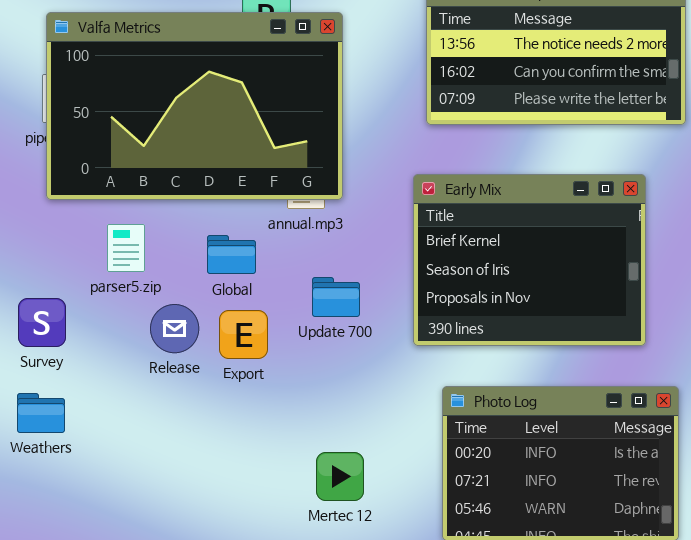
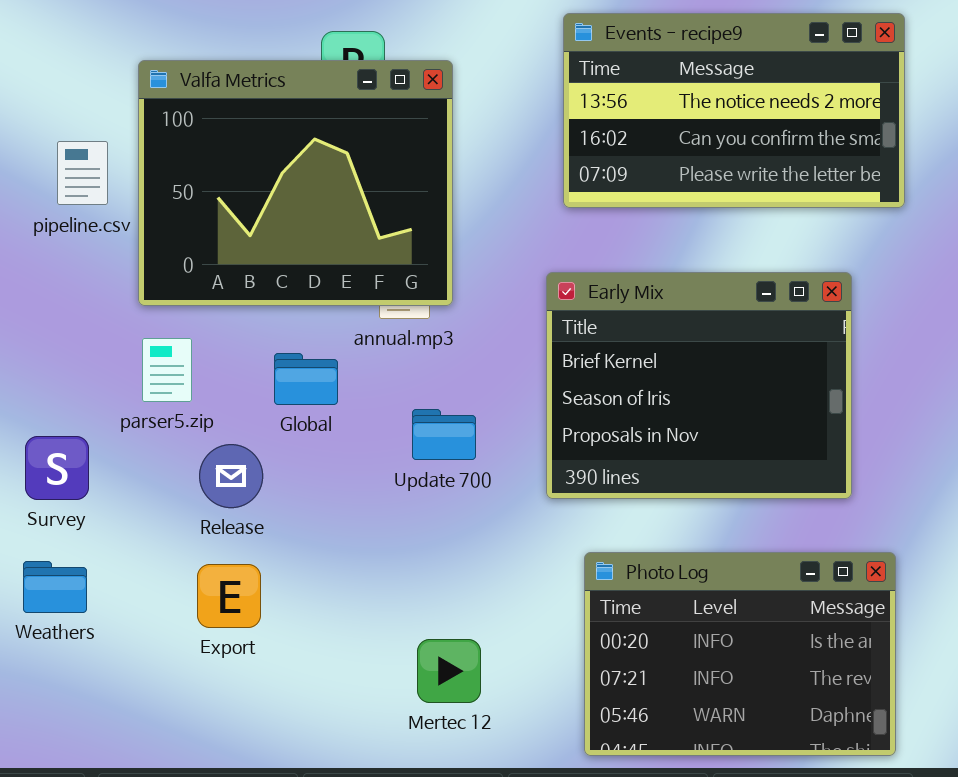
Valfa Metrics: [46,12,343,200] -> [138,60,453,306], resized
Export: [219,310,268,359] -> [197,564,261,628], moved

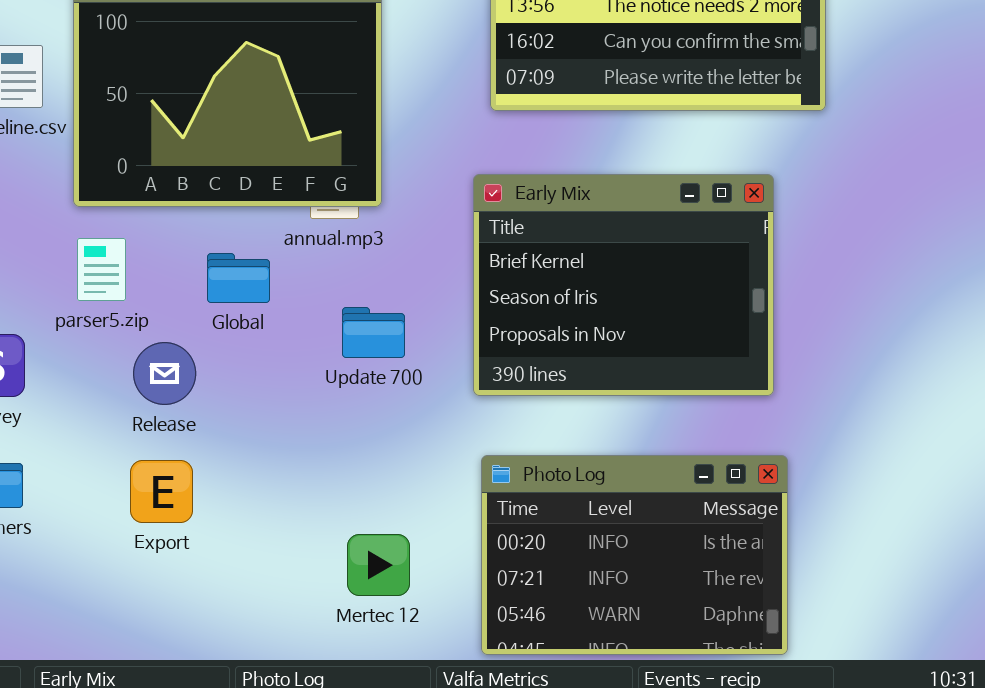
Photo Log: [584,552,896,756] -> [481,455,788,655], moved

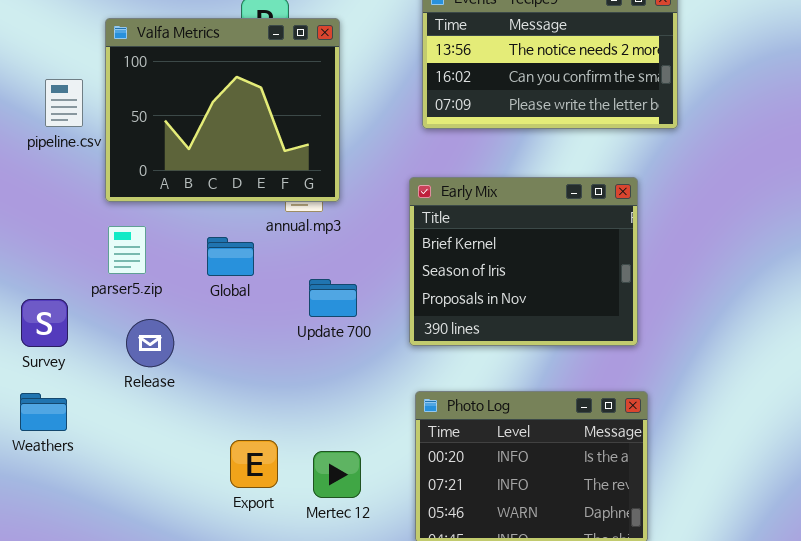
Release: [133,342,196,405] -> [126,319,174,367], moved
Export: [130,460,193,523] -> [230,440,278,488], moved

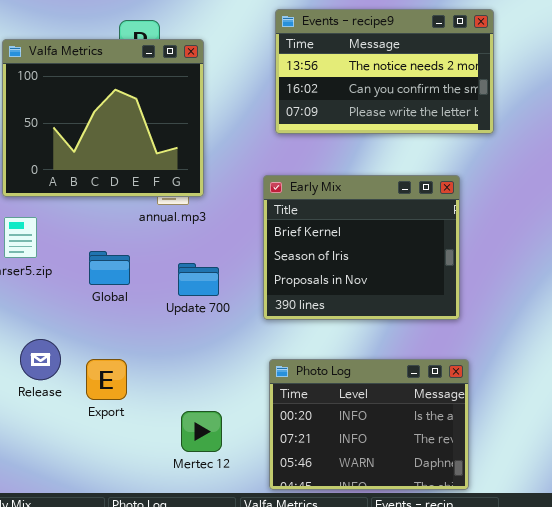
Global: [207,237,254,276] -> [89,251,130,285], moved
Release: [126,319,174,367] -> [20,339,61,380], moved
Export: [230,440,278,488] -> [86,359,127,400], moved

